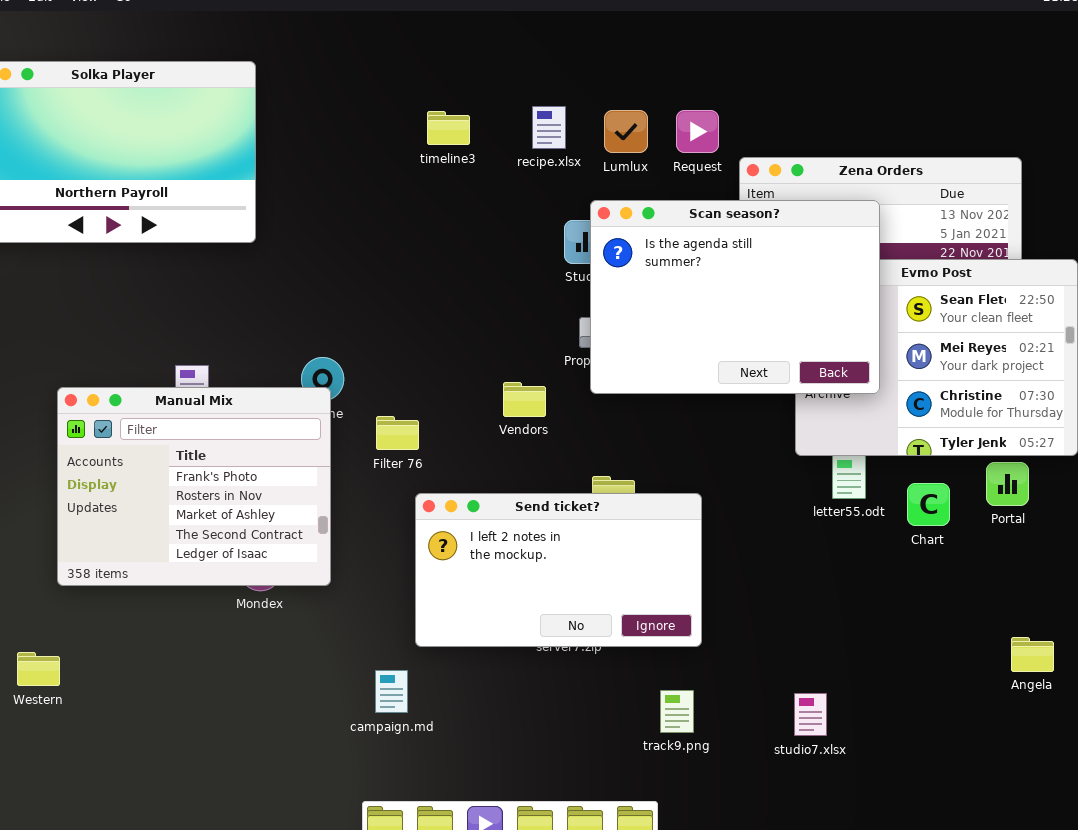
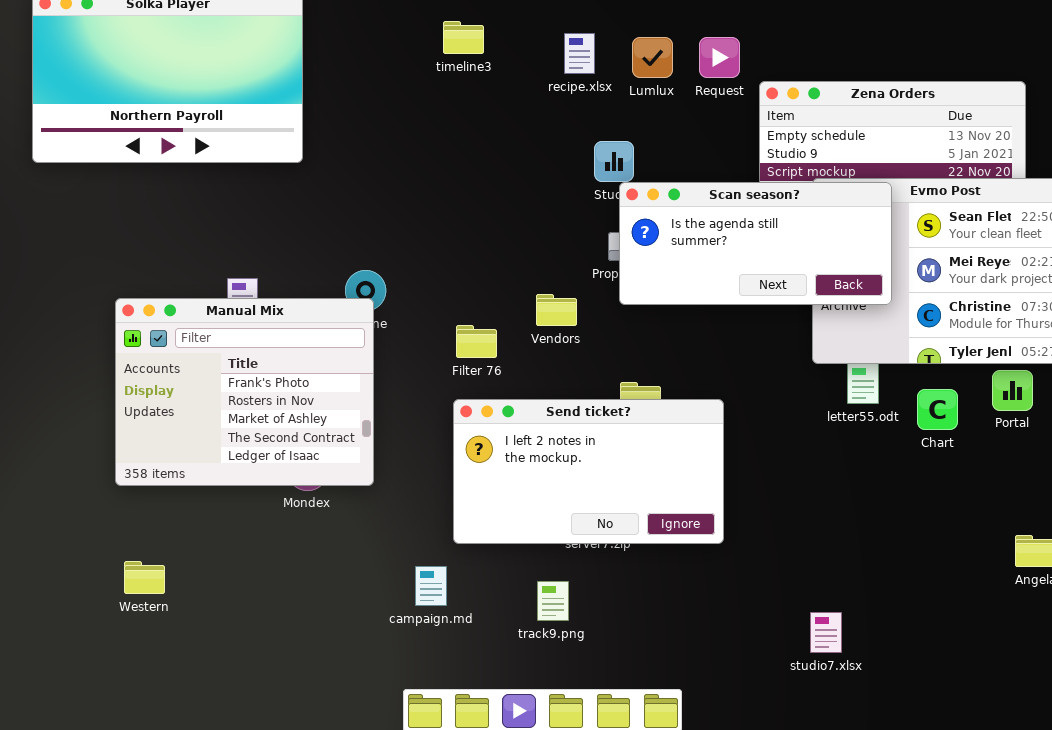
timeline3: [427,111,470,145] -> [443,21,484,54], moved
Scan season?: [590,200,880,394] -> [619,182,892,305], resized
Filter 76: [376,416,419,450] -> [456,325,497,358], moved
Western: [17,652,60,686] -> [124,561,165,594], moved
track9.png: [660,690,694,733] -> [537,581,569,621], moved
studio7.xlsx: [794,693,827,736] -> [810,612,842,653], moved

